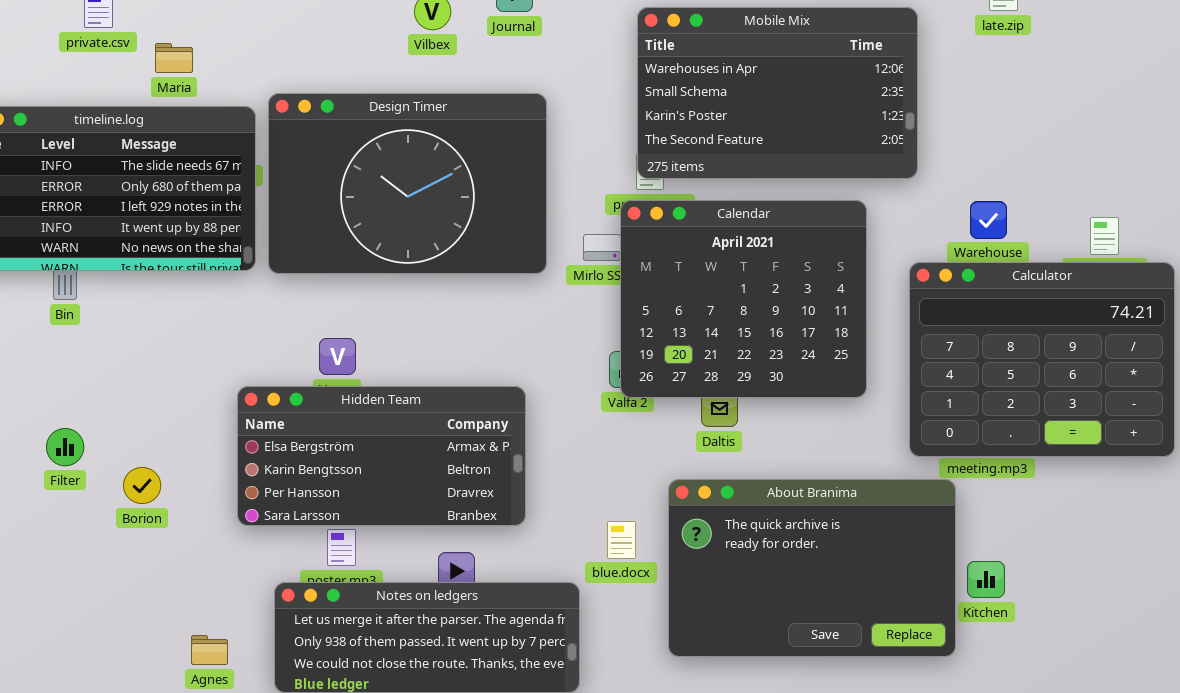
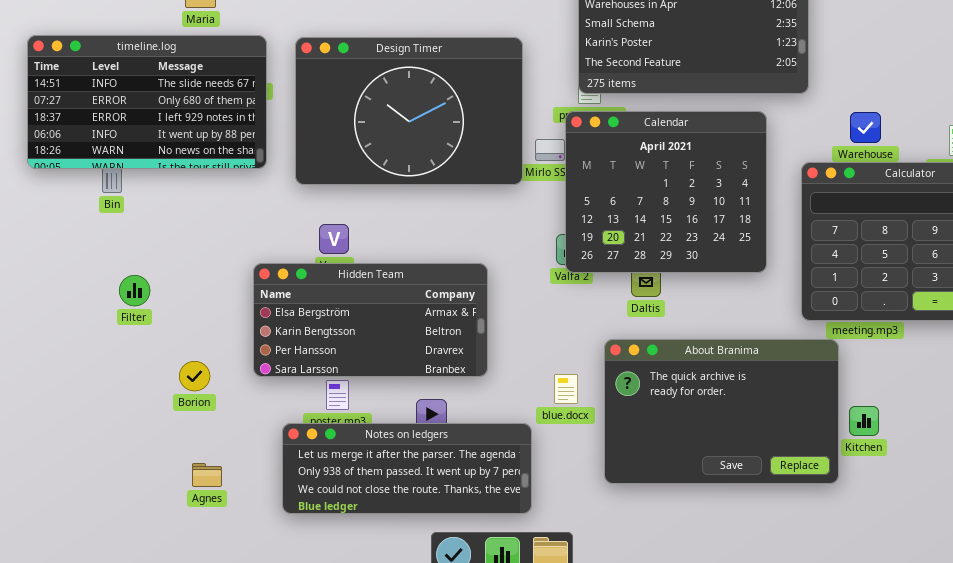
Design Timer: [268,93,547,274] -> [295,37,523,185], moved
Filter: [46,428,84,466] -> [119,275,150,306], moved
Borion: [123,467,161,504] -> [179,361,210,391], moved
Agnes: [191,635,228,665] -> [192,463,222,487], moved

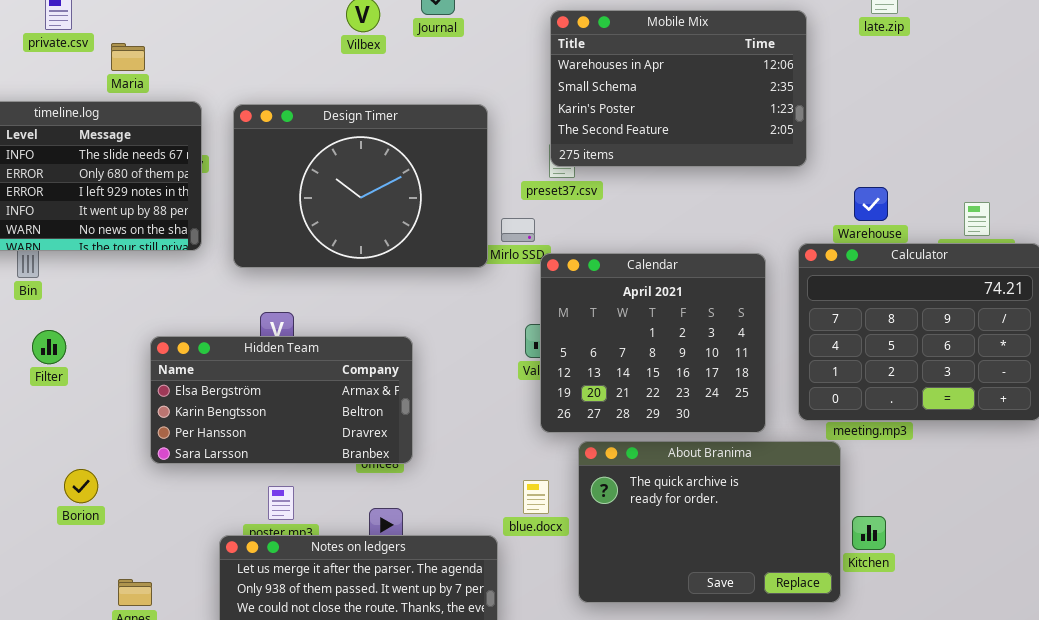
Calendar: [565,111,767,273] -> [540,253,766,433], moved
Hidden Team: [253,263,488,377] -> [150,336,413,464], moved
Filter: [119,275,150,306] -> [32,330,66,364], moved
Borion: [179,361,210,391] -> [64,469,98,503], moved

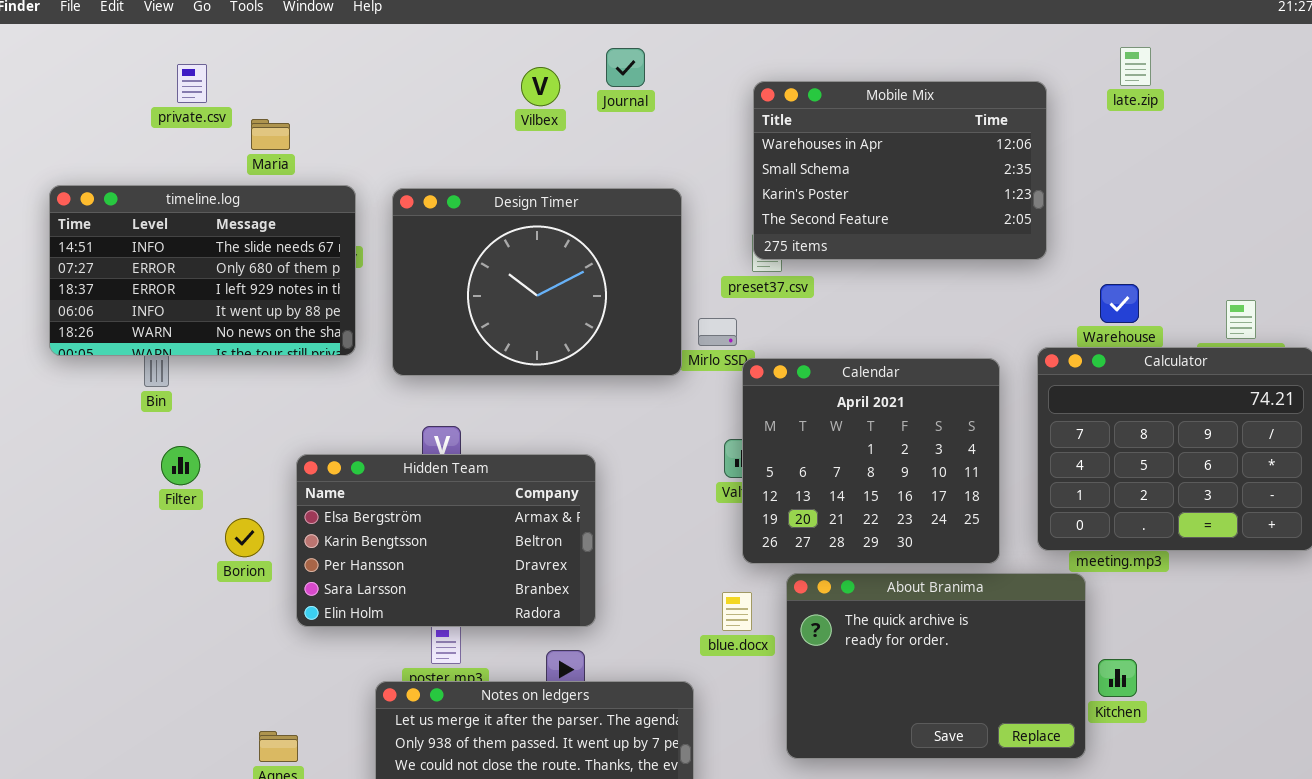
Hidden Team: [150,336,413,464] -> [296,454,596,627], resized
Borion: [64,469,98,503] -> [225,518,264,557], moved
blue.docx: [523,480,549,514] -> [722,592,752,631], moved

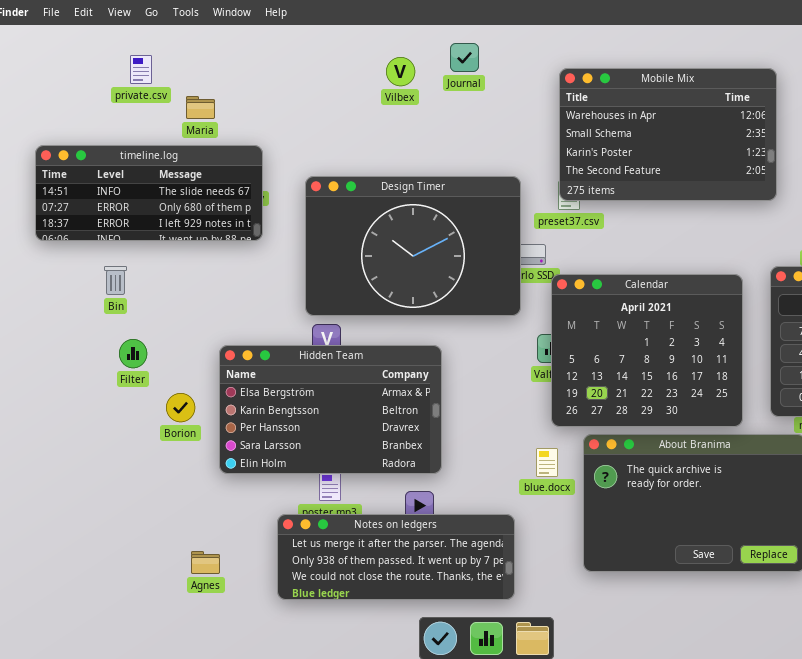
timeline.log: [49,185,356,356] -> [35,145,263,241], resized
Design Timer: [392,188,682,376] -> [305,176,521,316], moved

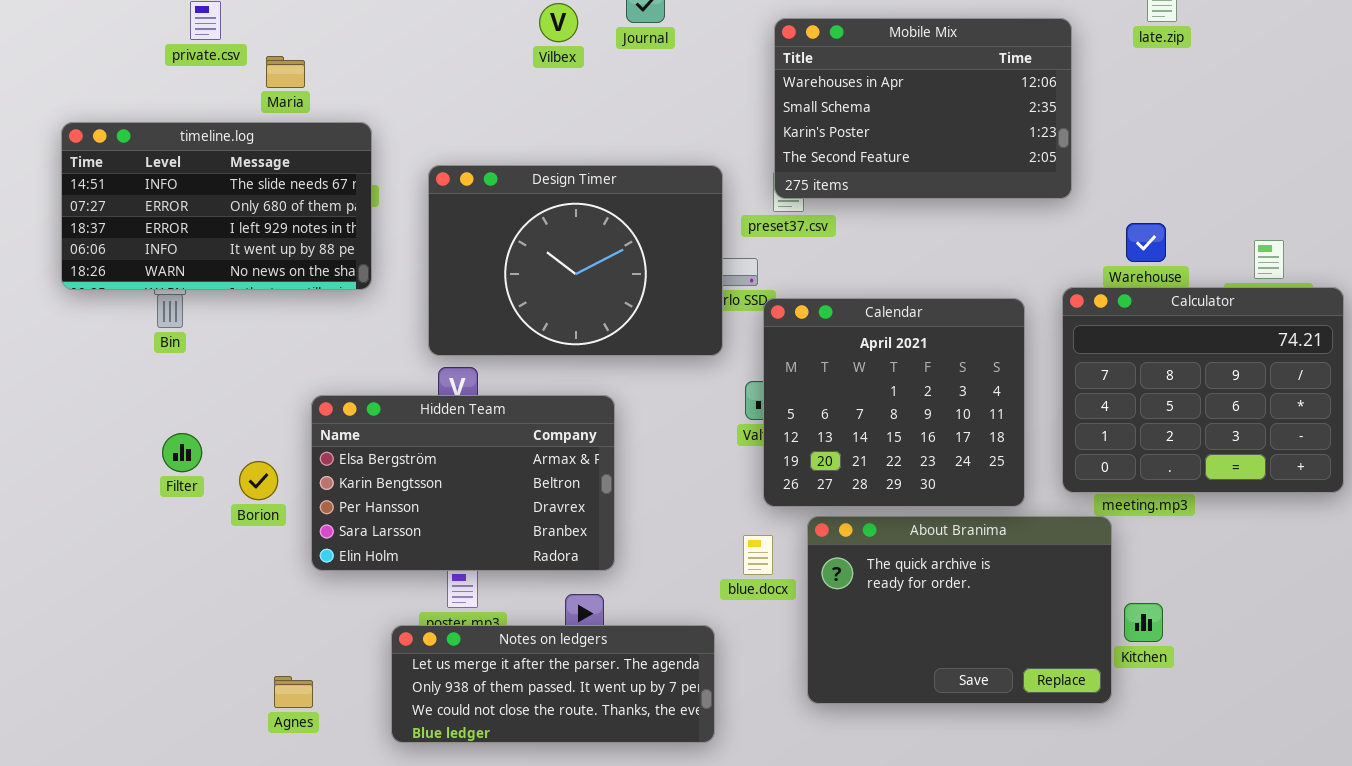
timeline.log: [35,145,263,241] -> [61,122,372,290], resized
Filter: [119,339,147,368] -> [162,433,202,472], moved

